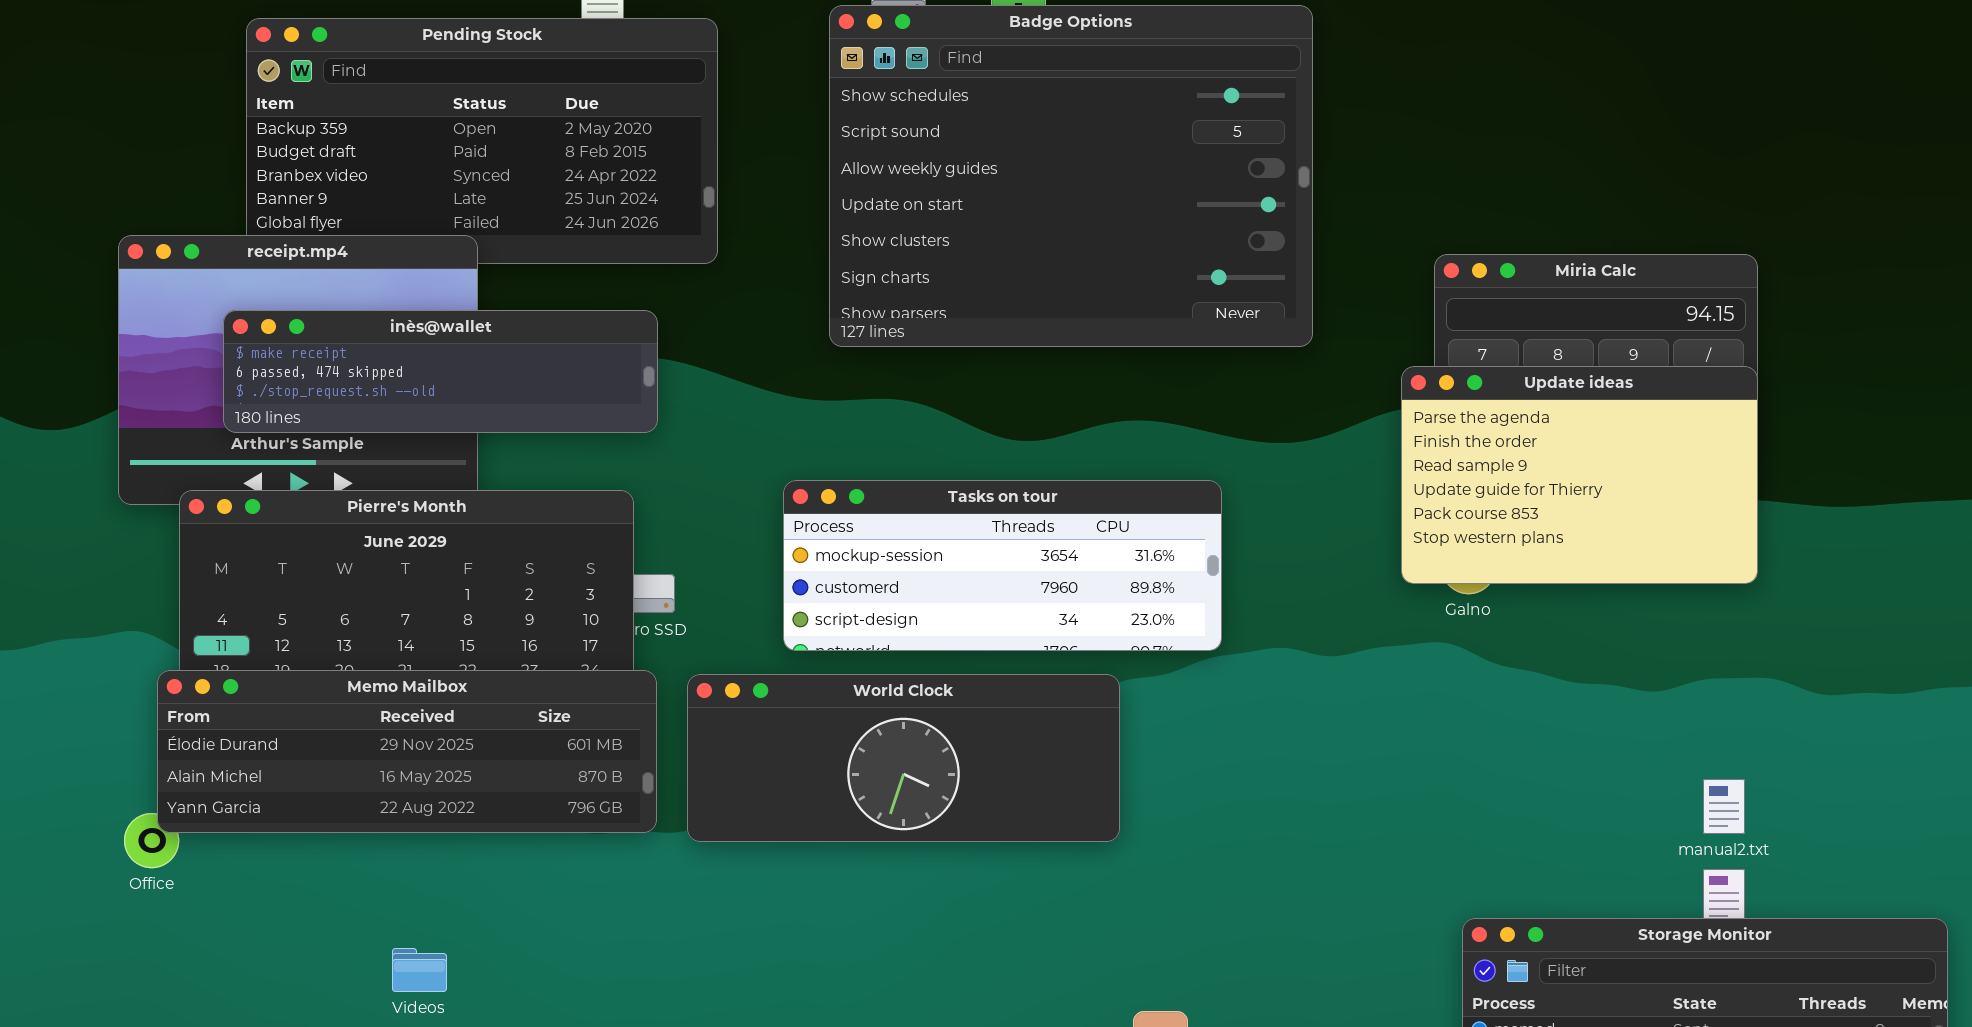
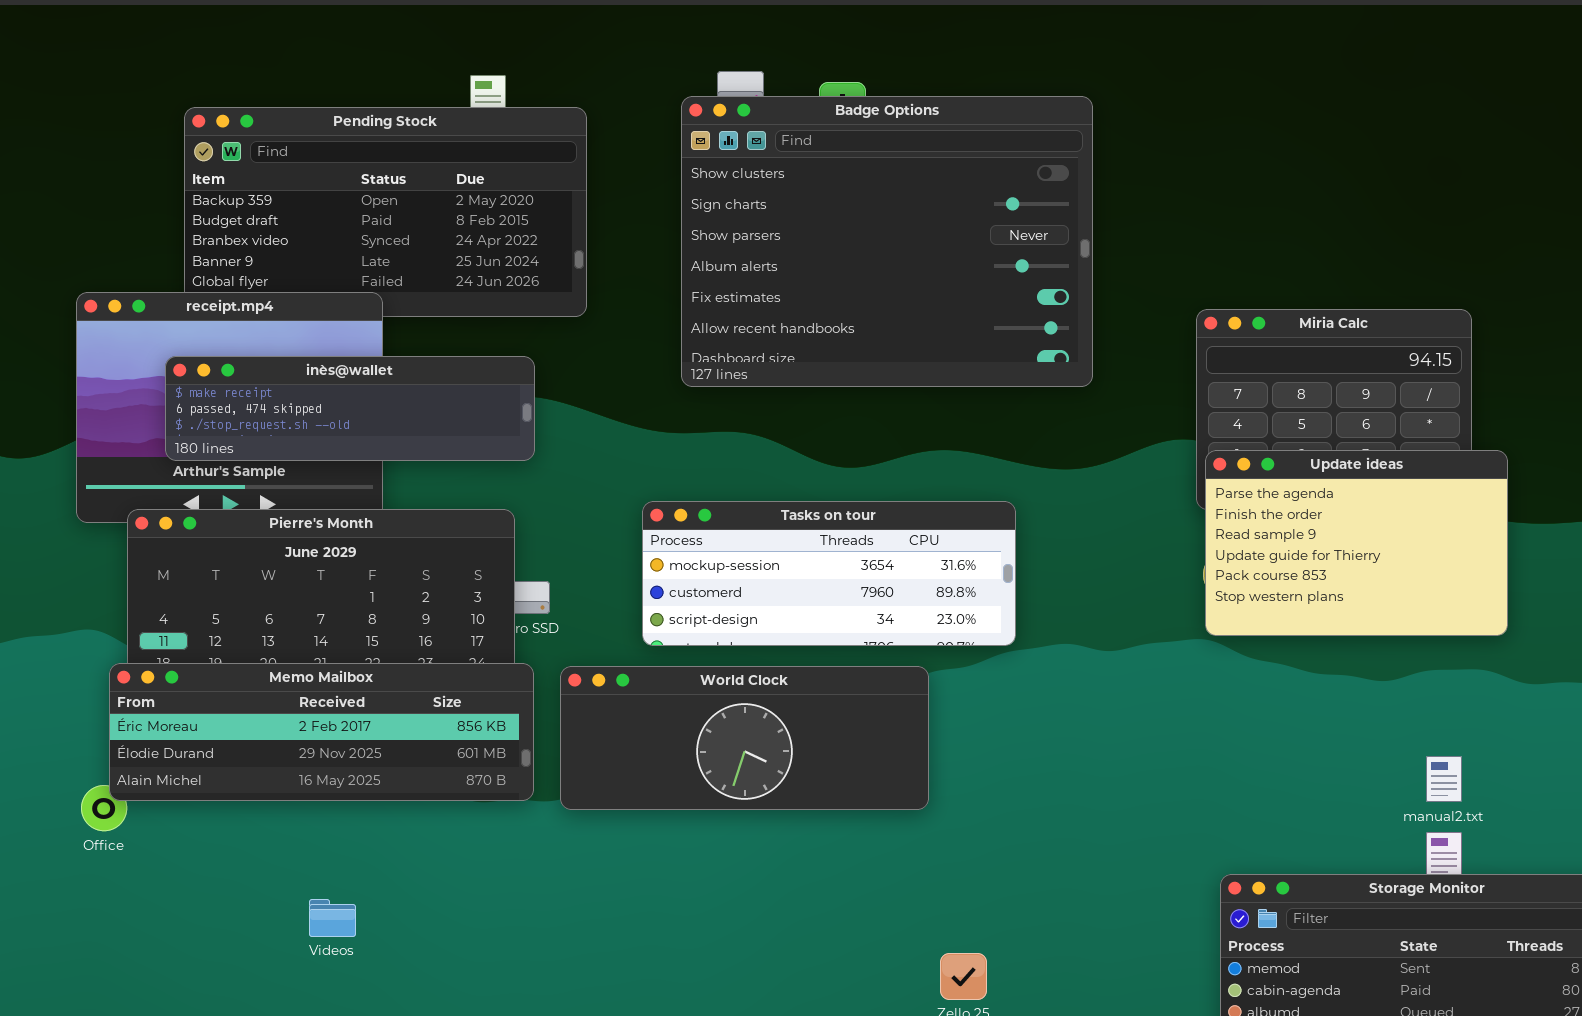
Badge Options: [829,5,1313,347] -> [681,96,1093,387], scrolled down 4 rows
Update ideas: [1401,366,1758,584] -> [1205,450,1508,636], moved
Memo Mailbox: [157,670,657,833] -> [109,663,534,801], scrolled up 1 row

